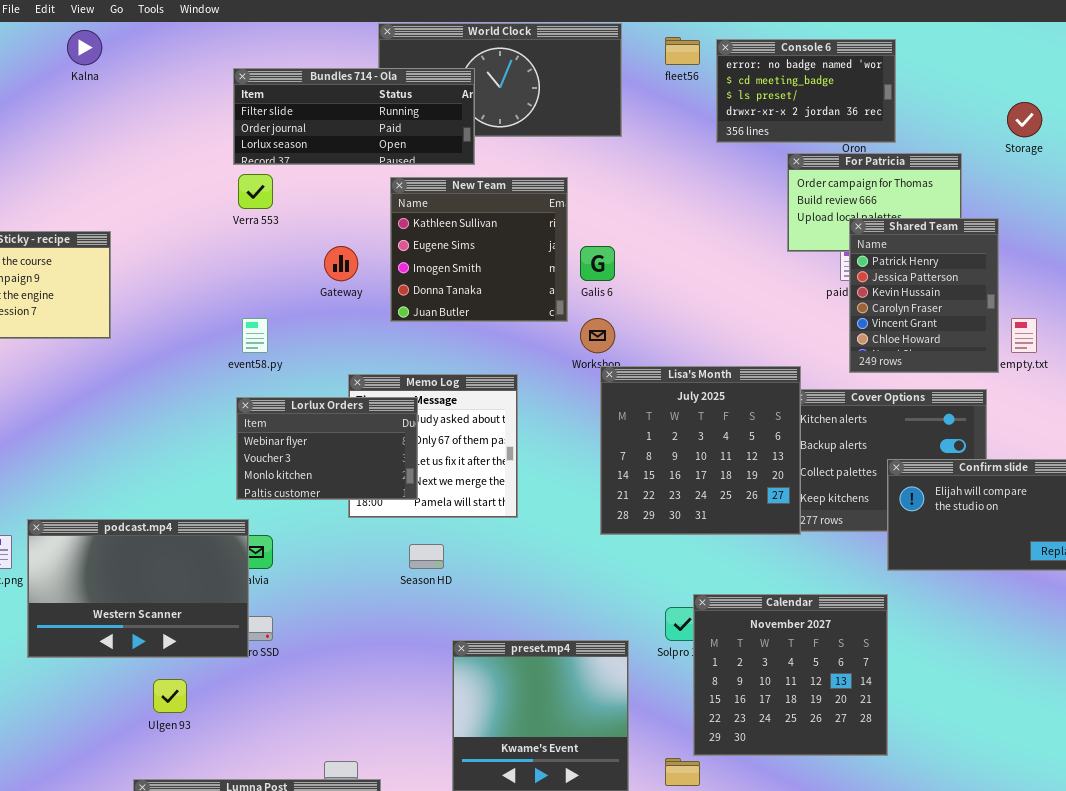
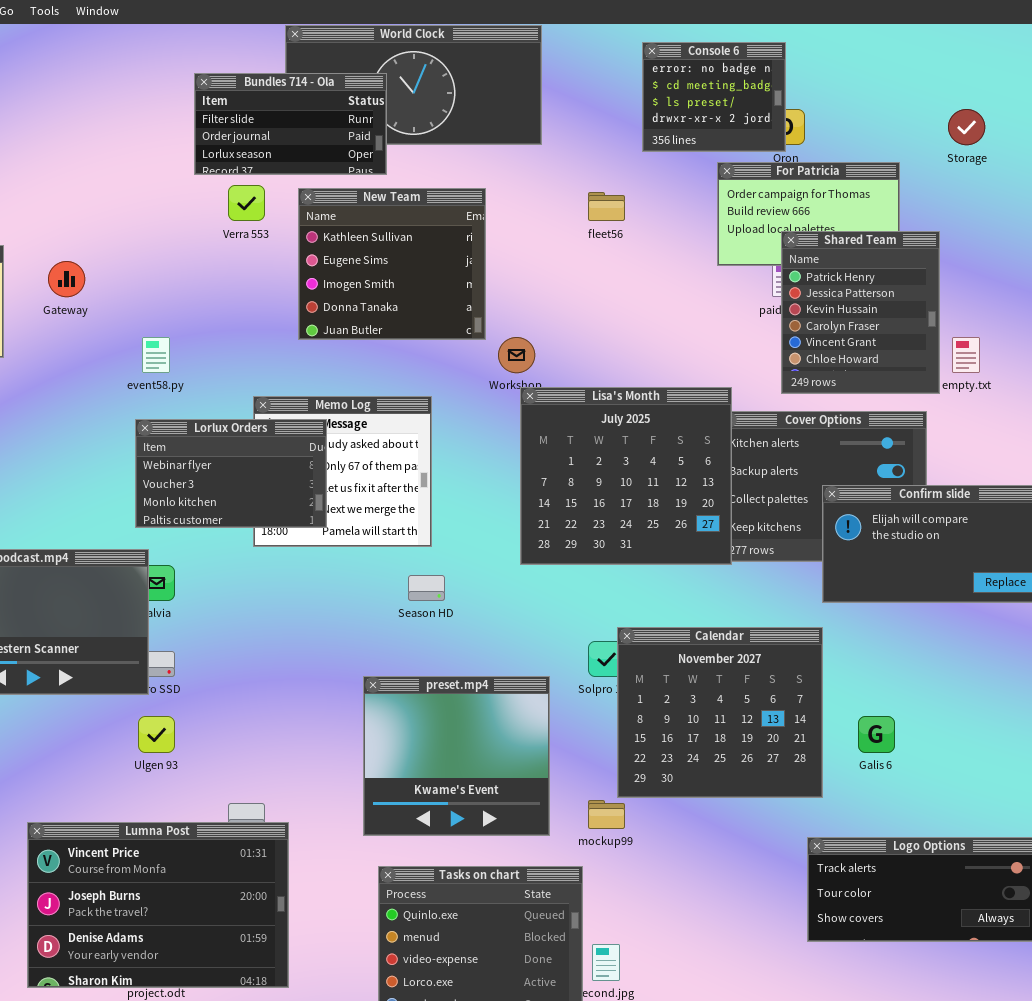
fleet56: [665,37,700,65] -> [588,192,625,221], moved
Console 6: [716,39,896,143] -> [642,42,786,152], resized
Bundles 714 - Ola: [233,68,475,165] -> [194,73,387,175], resized
Verra 553: [238,174,273,209] -> [228,185,265,221], moved
Gateway: [324,246,358,281] -> [48,261,85,297], moved
Galis 6: [580,246,615,281] -> [858,716,895,753], moved
Season HD: [409,544,444,569] -> [408,575,445,601], moved
Ulgen 93: [153,679,187,713] -> [138,716,175,753], moved

